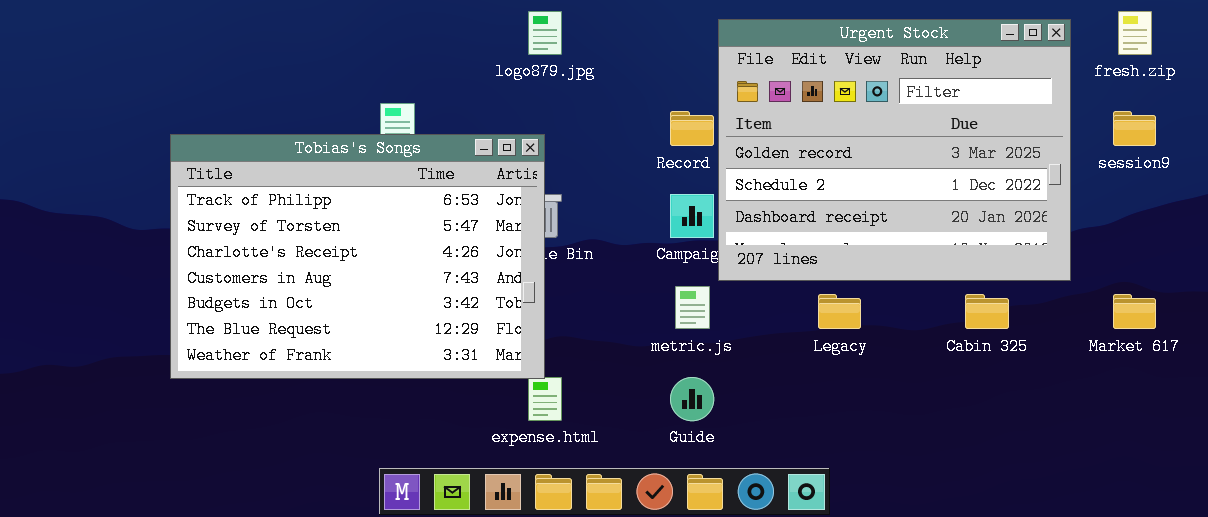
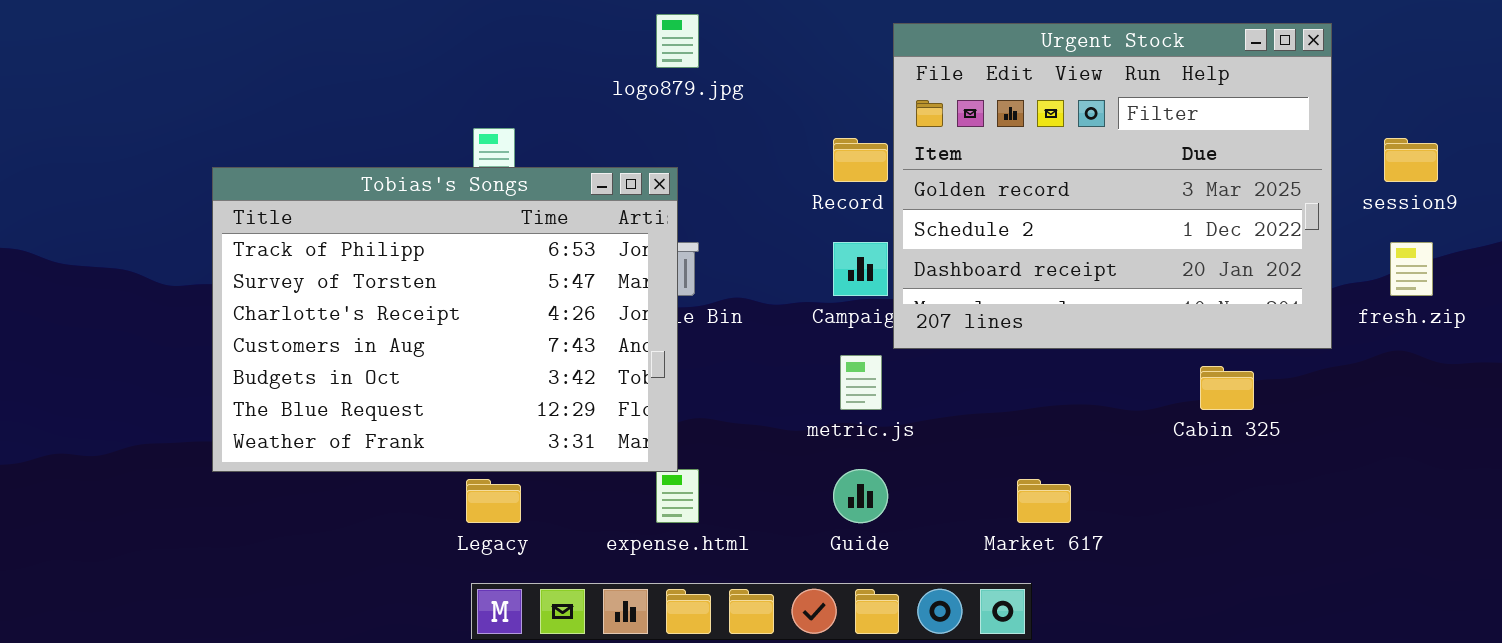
fresh.zip: [1118,11,1152,55] -> [1390,242,1433,296], moved
Legacy: [818,294,861,329] -> [466,479,521,523], moved
Market 617: [1113,294,1156,329] -> [1017,479,1071,523], moved

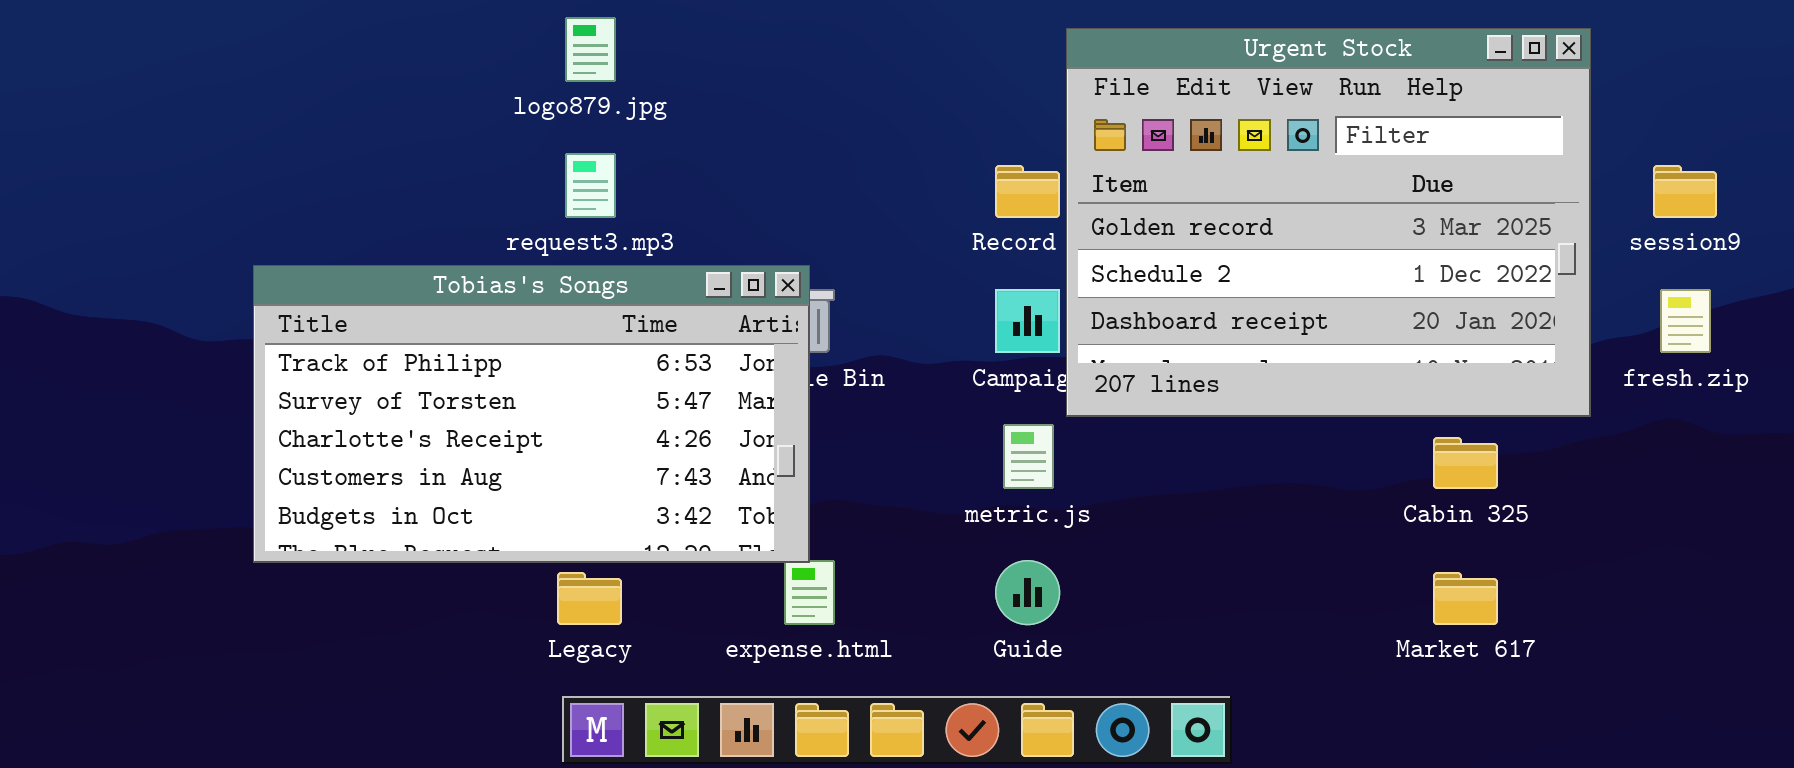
logo879.jpg: [656,14,699,68] -> [565,17,616,82], moved
Tobias's Songs: [212,167,678,472] -> [253,265,810,563], resized
Market 617: [1017,479,1071,523] -> [1433,572,1498,625], moved

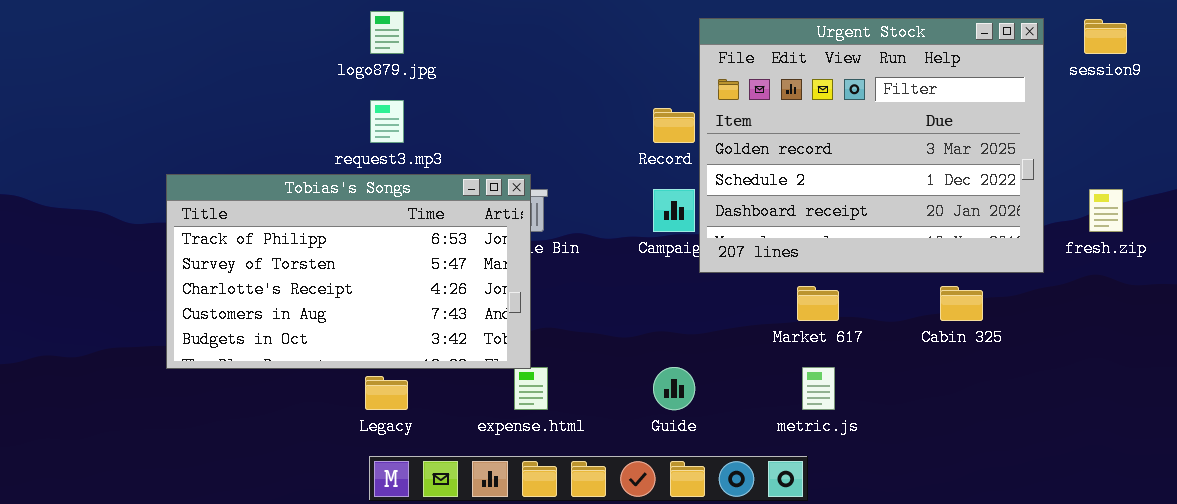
session9: [1653,165,1717,218] -> [1084,19,1127,54], moved
metric.js: [1003,424,1054,489] -> [802,367,835,410], moved
Market 617: [1433,572,1498,625] -> [797,286,839,321], moved

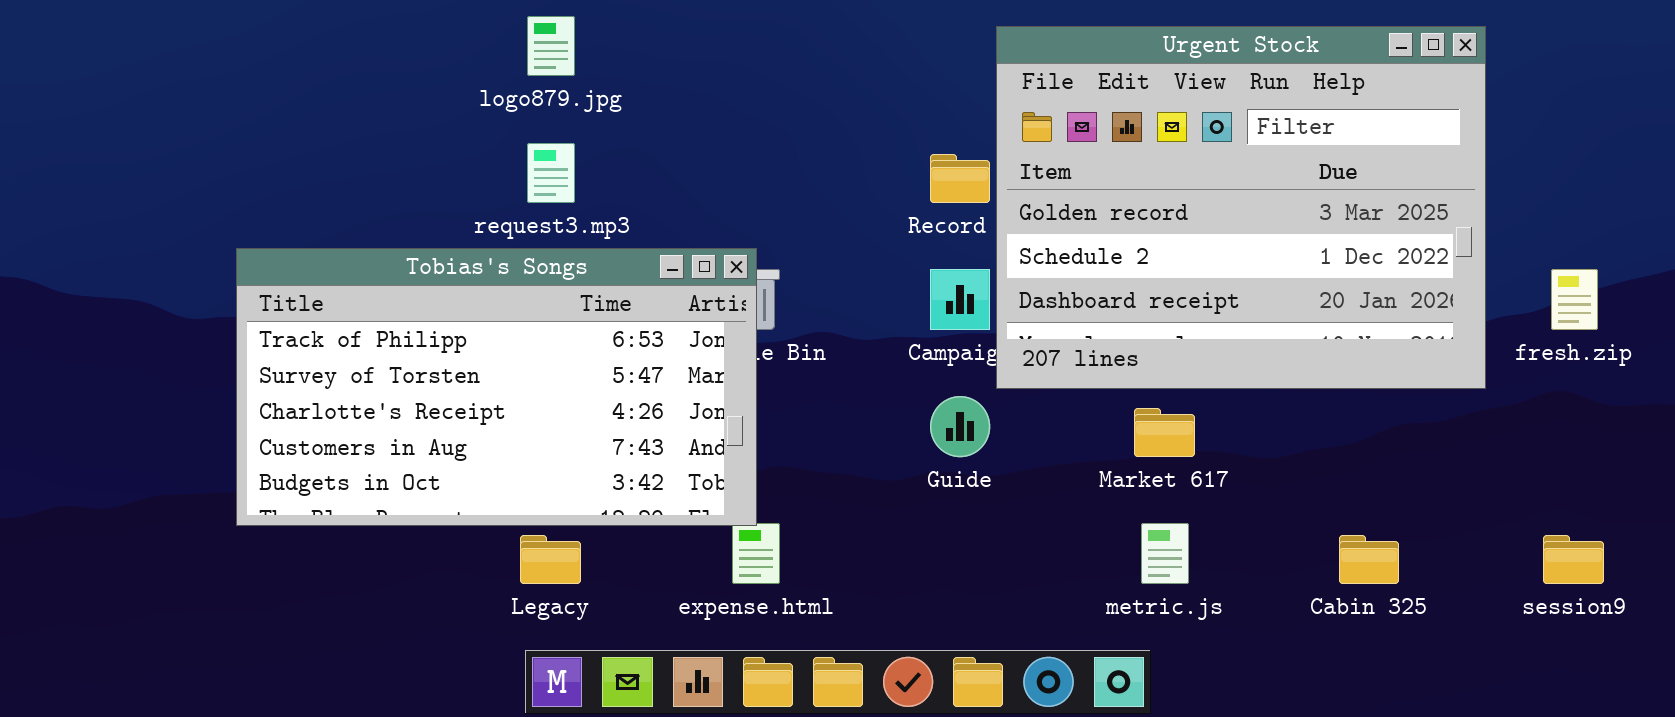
session9: [1084,19,1127,54] -> [1543,535,1604,584], moved
Cabin 325: [940,286,983,321] -> [1339,535,1399,584], moved
Guide: [653,367,695,410] -> [930,396,990,457], moved

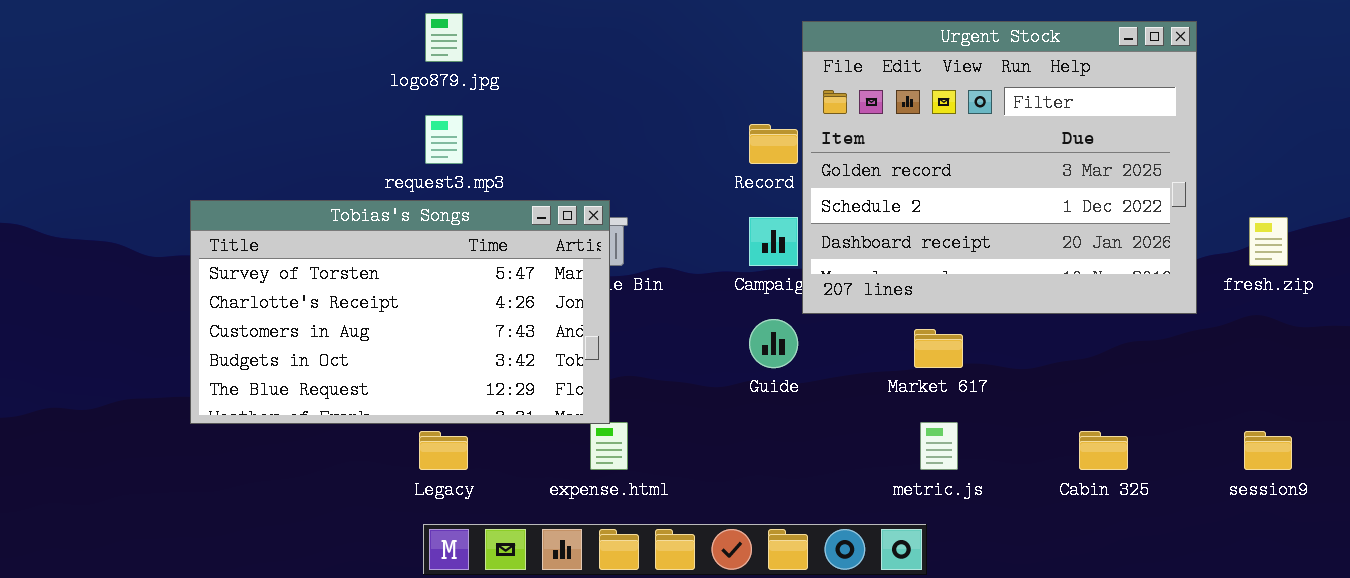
Tobias's Songs: [236,248,757,526] -> [190,200,610,424], scrolled down 1 row

